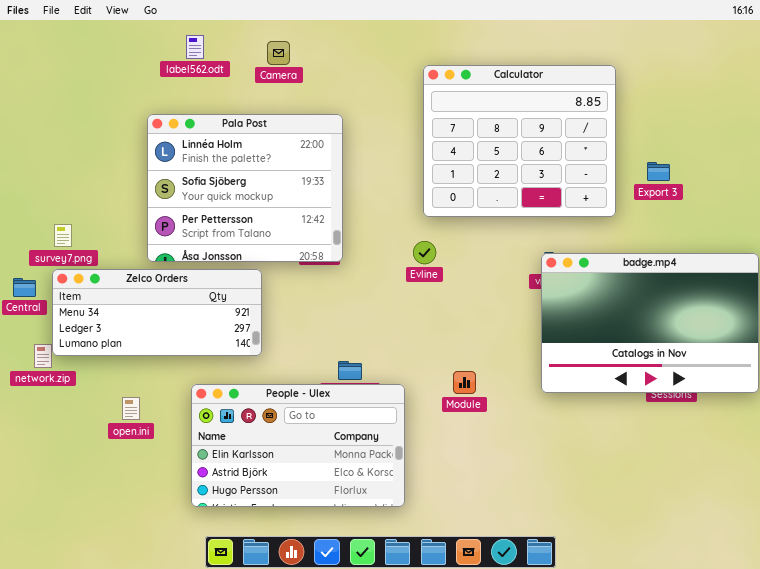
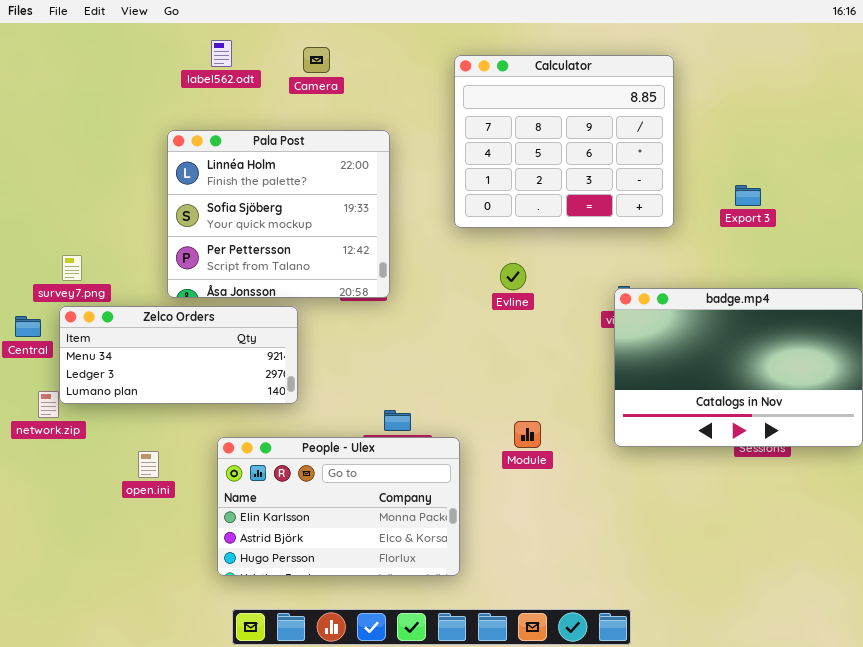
Calculator: [423,65,616,217] -> [454,55,674,228], moved
Evline: [413,241,436,264] -> [500,263,526,290], moved

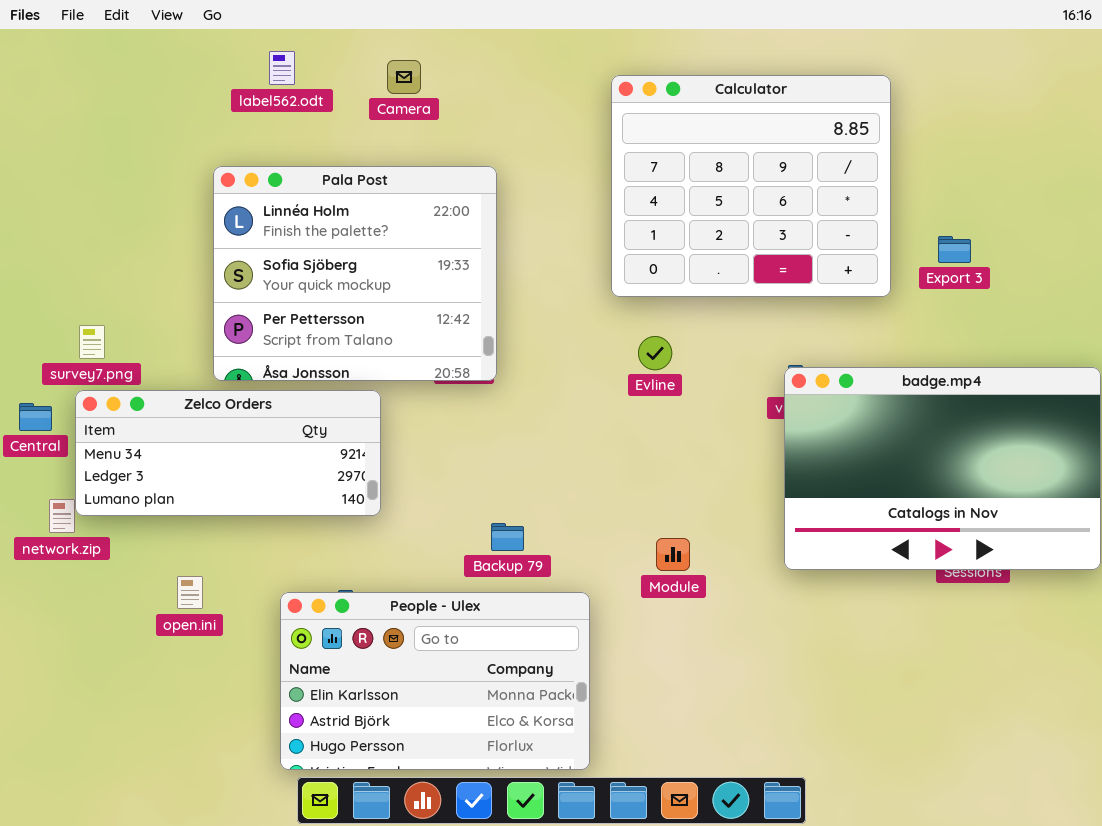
Calculator: [454,55,674,228] -> [611,75,891,297], moved
People - Ulex: [217,437,460,576] -> [280,592,590,770], moved

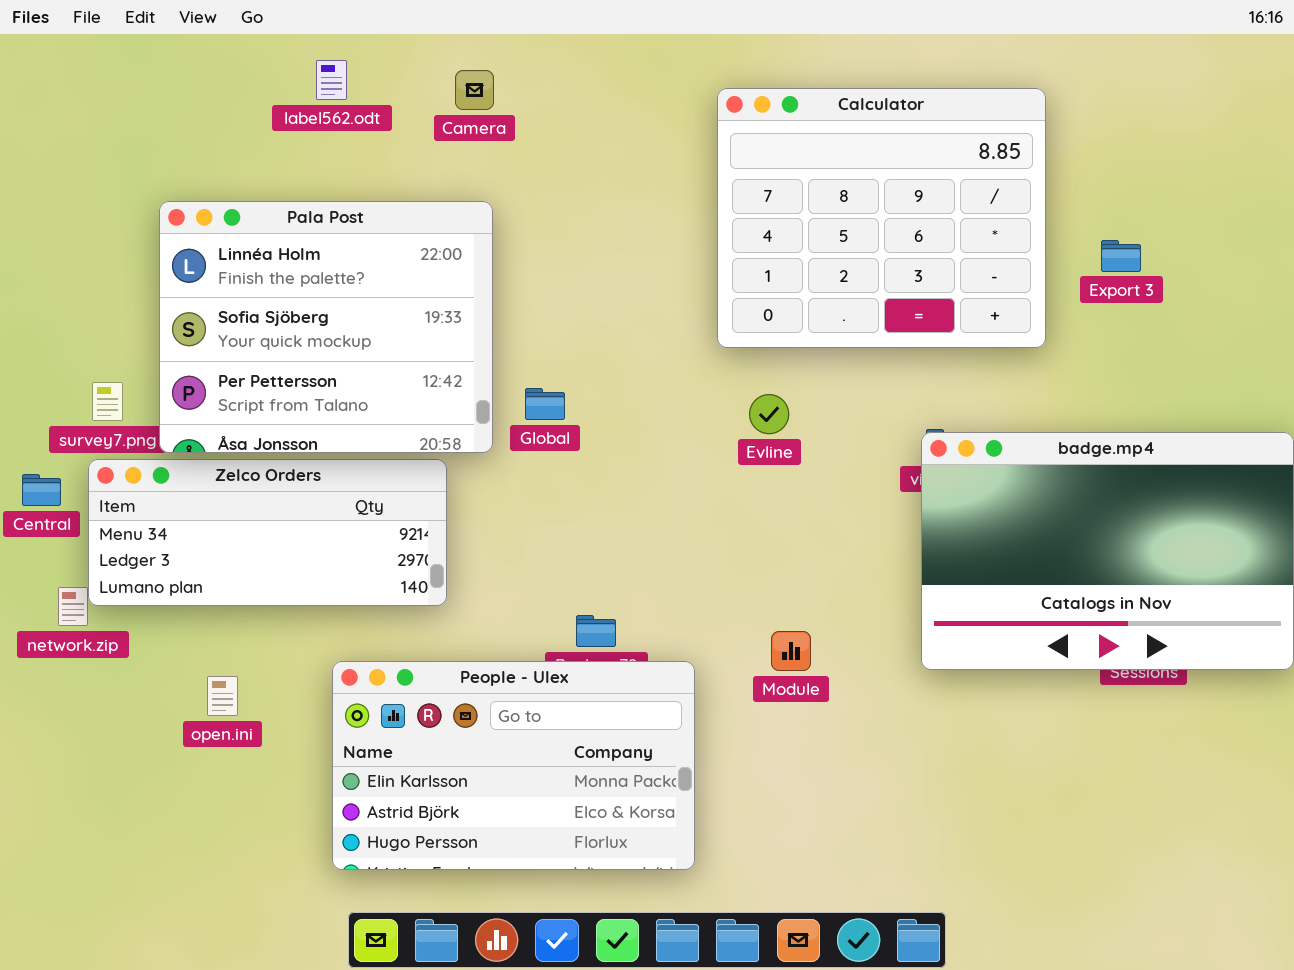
Pala Post: [213,166,497,381] -> [159,201,493,453], moved
Export 3: [938,236,971,263] -> [1101,240,1141,272], moved
People - Ulex: [280,592,590,770] -> [332,661,695,870], moved

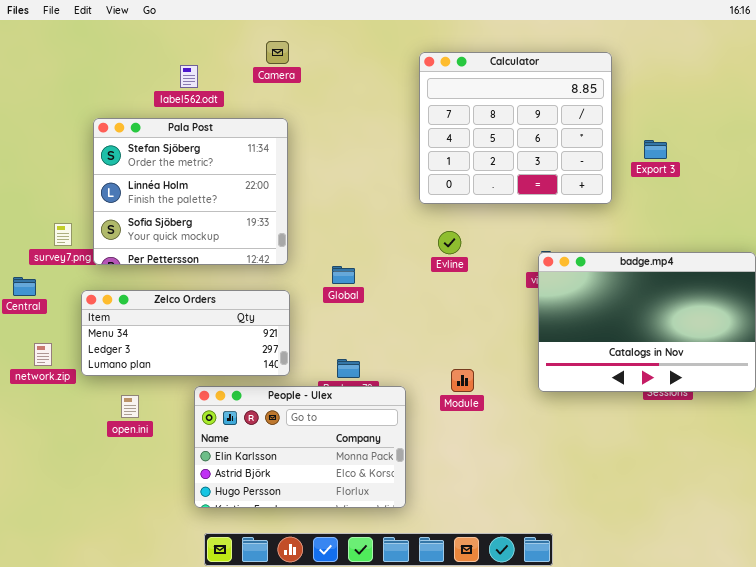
label562.odt: [316,60,347,100] -> [180,65,198,88], moved
Pala Post: [159,201,493,453] -> [93,118,288,265], scrolled up 1 row
Global: [525,388,565,420] -> [332,266,355,284], moved
Zelco Orders: [88,459,447,606] -> [81,290,290,376], moved

